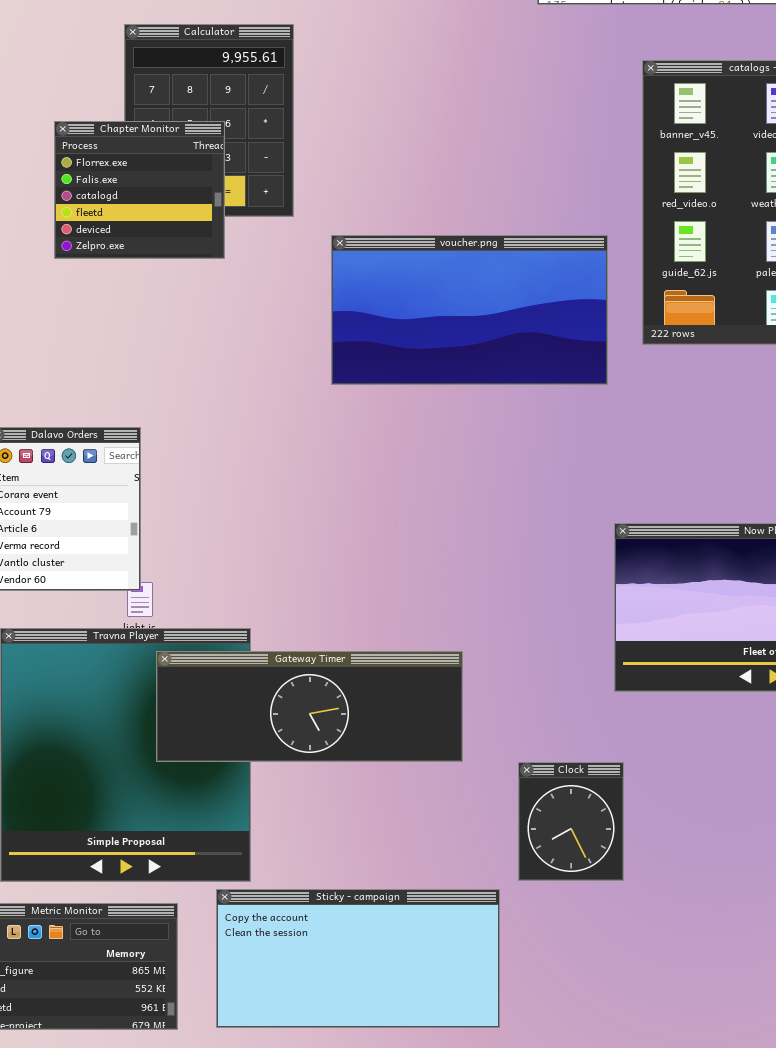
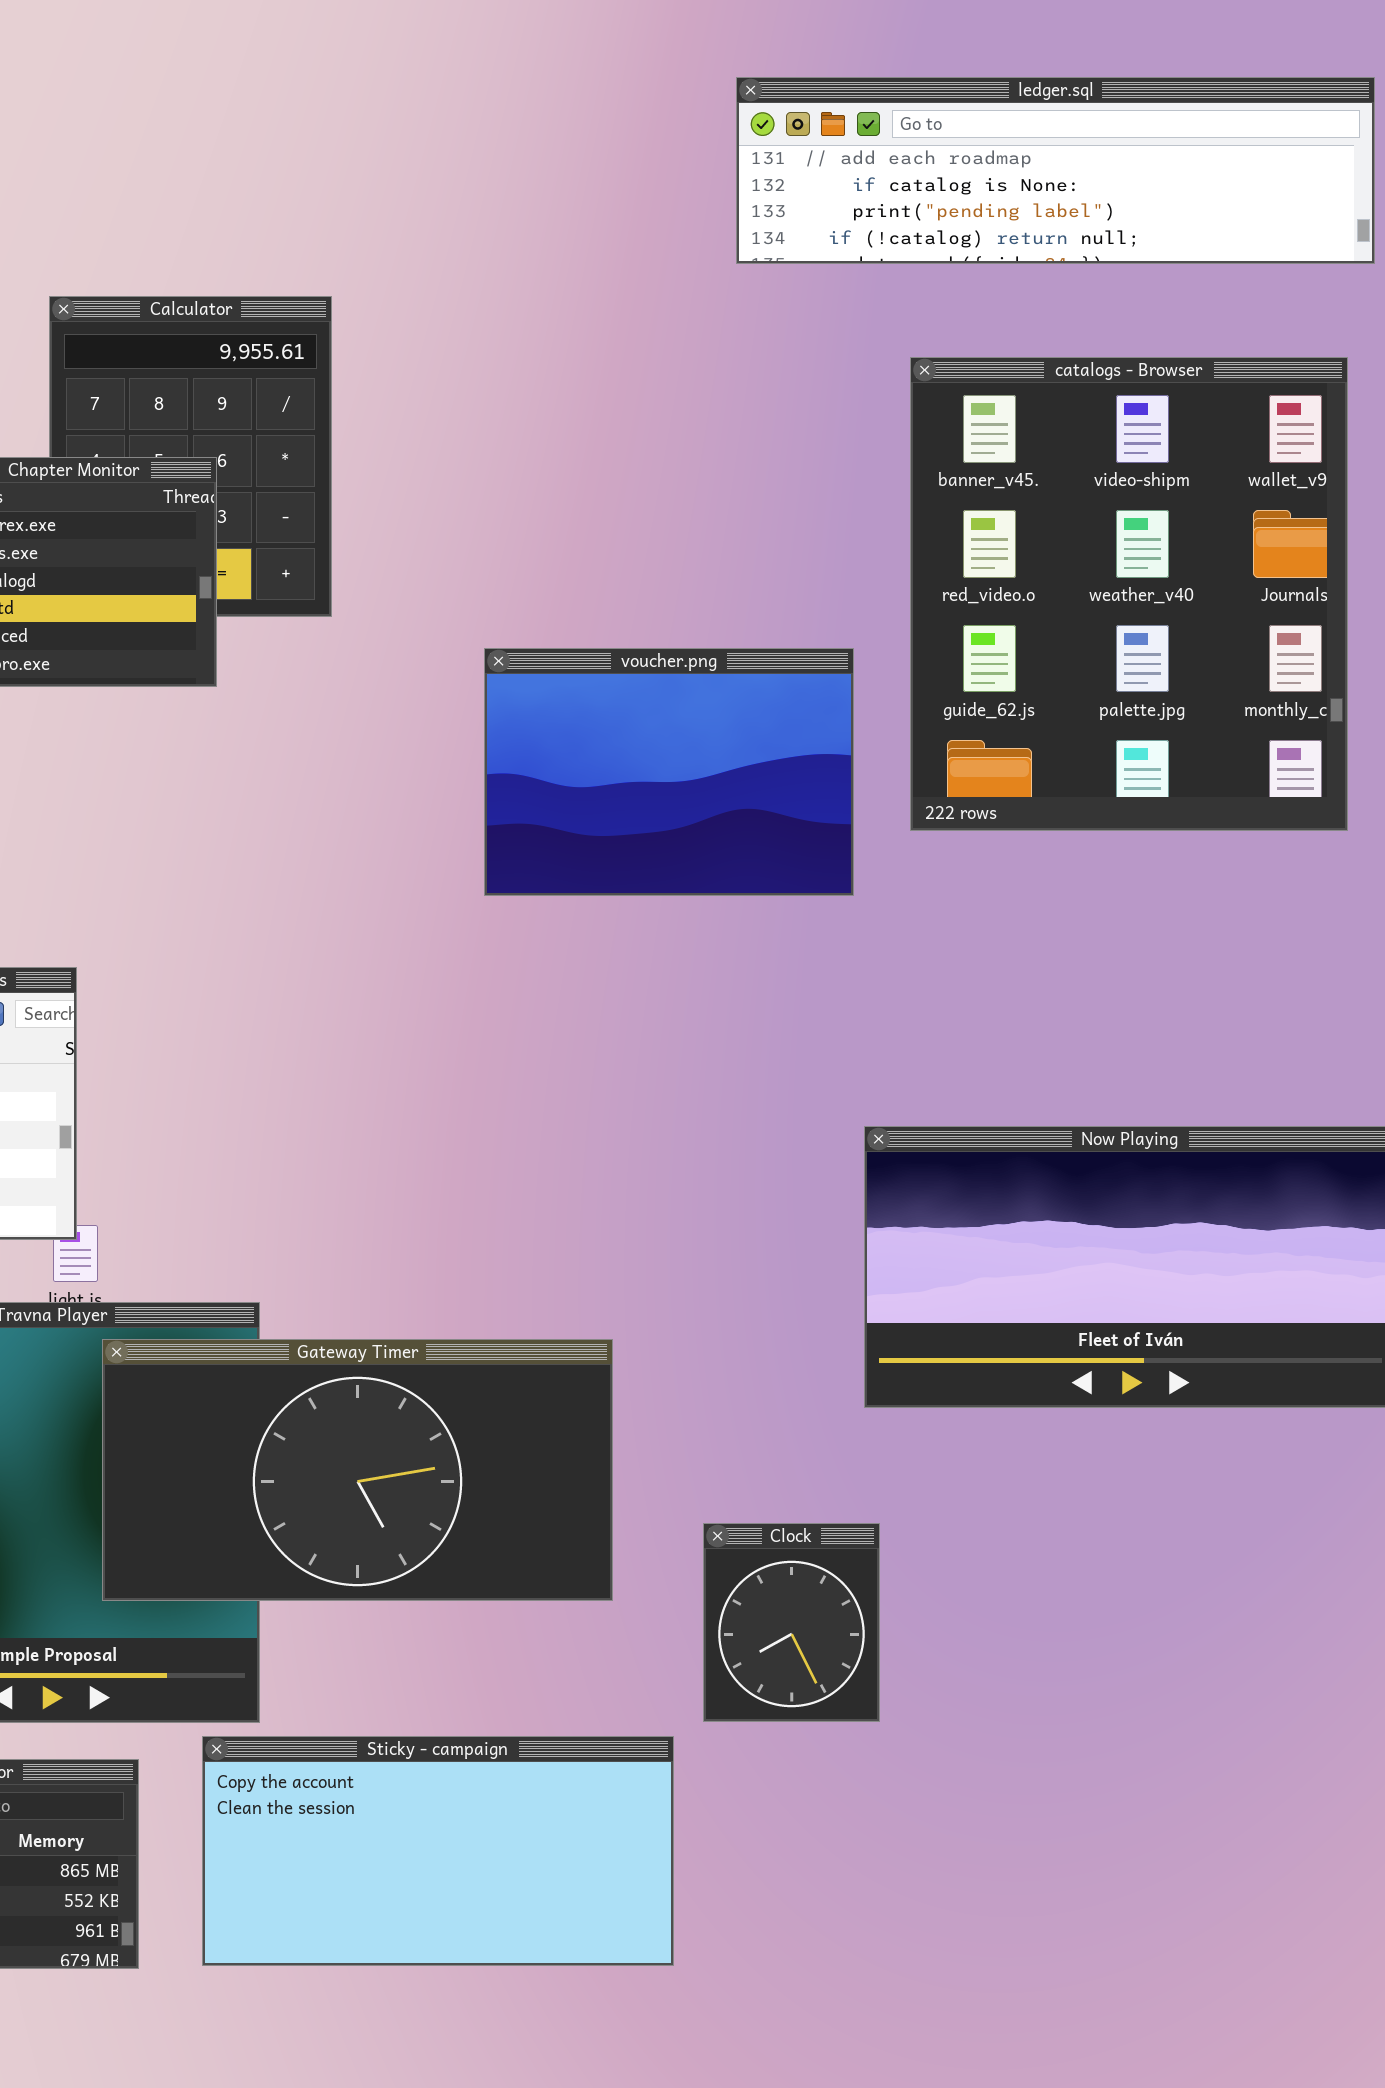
voucher.png: [331,235,608,385] -> [484,648,854,896], resized
Gateway Timer: [156,651,463,762] -> [102,1339,613,1601], resized

